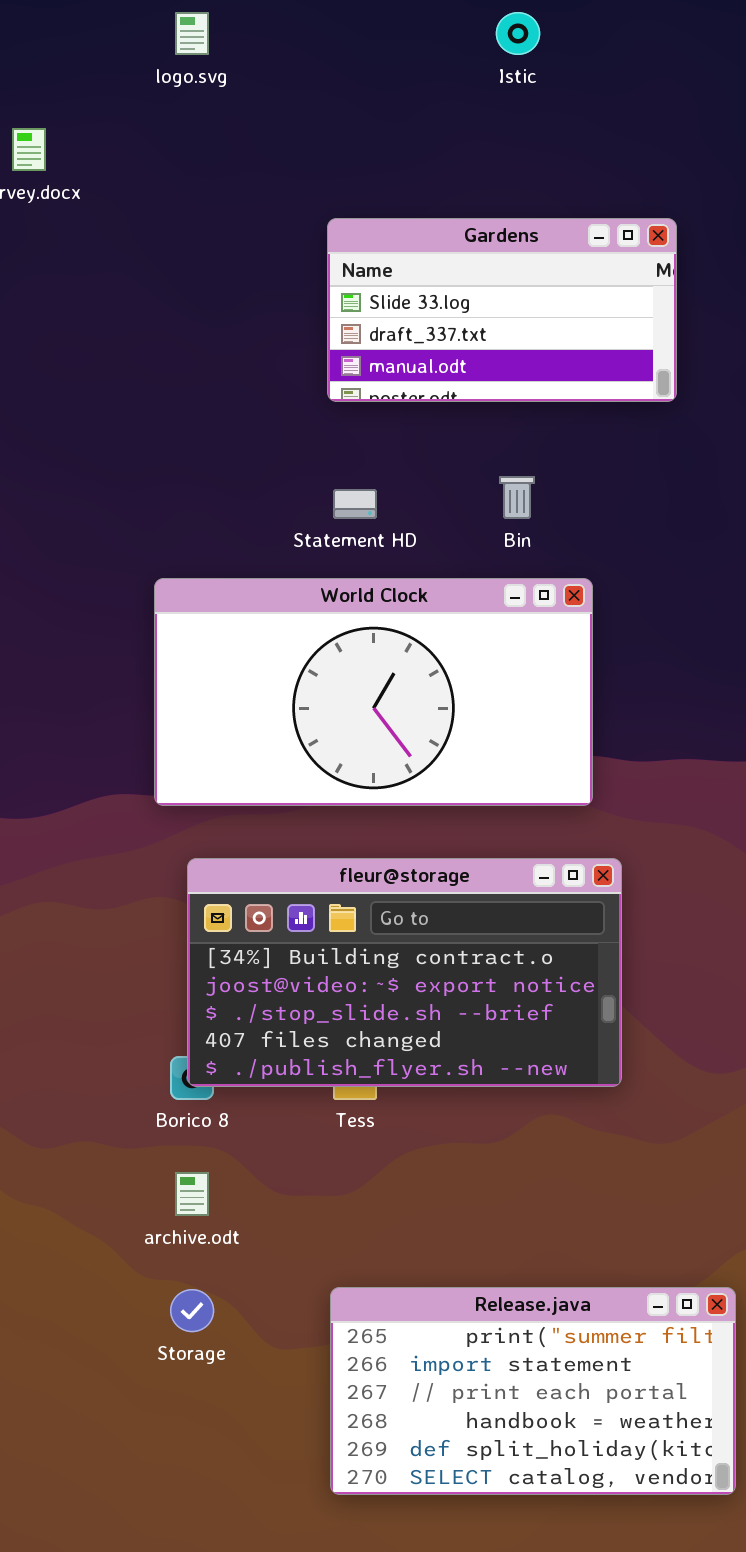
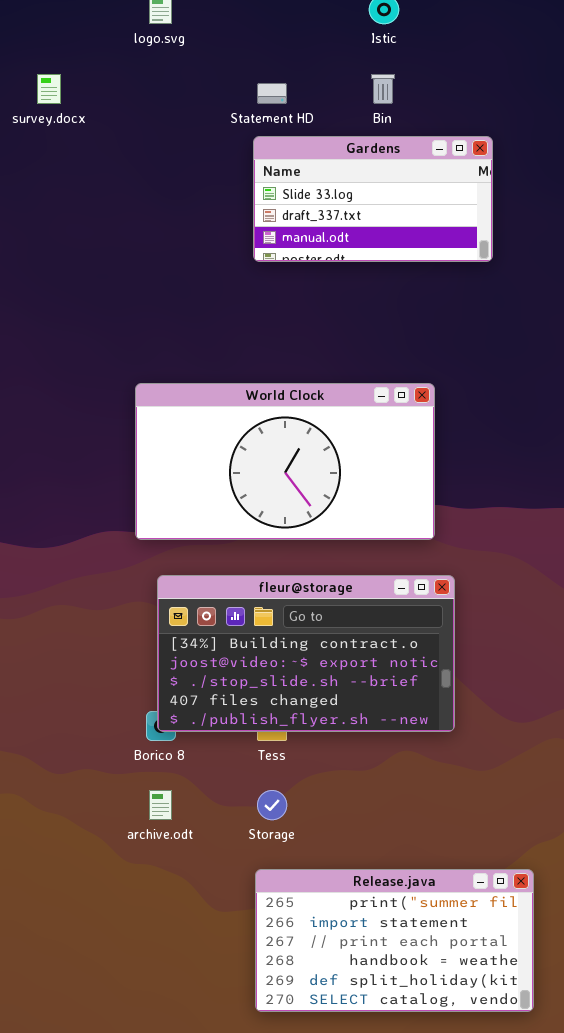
Bin: [499,476,535,519] -> [371,74,395,104], moved
Statement HD: [333,489,377,519] -> [257,83,287,104], moved
Storage: [170,1289,214,1332] -> [257,790,287,820], moved

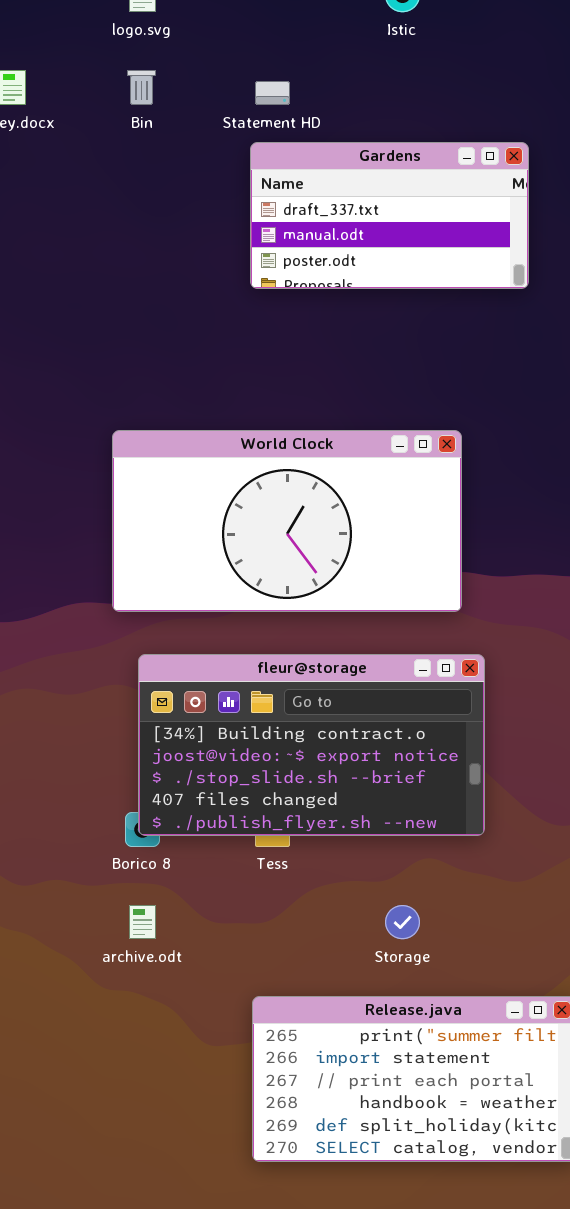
Bin: [371,74,395,104] -> [127,70,156,105], moved
Gardens: [253,136,493,262] -> [250,142,529,289], scrolled down 1 row
Storage: [257,790,287,820] -> [385,905,420,939], moved

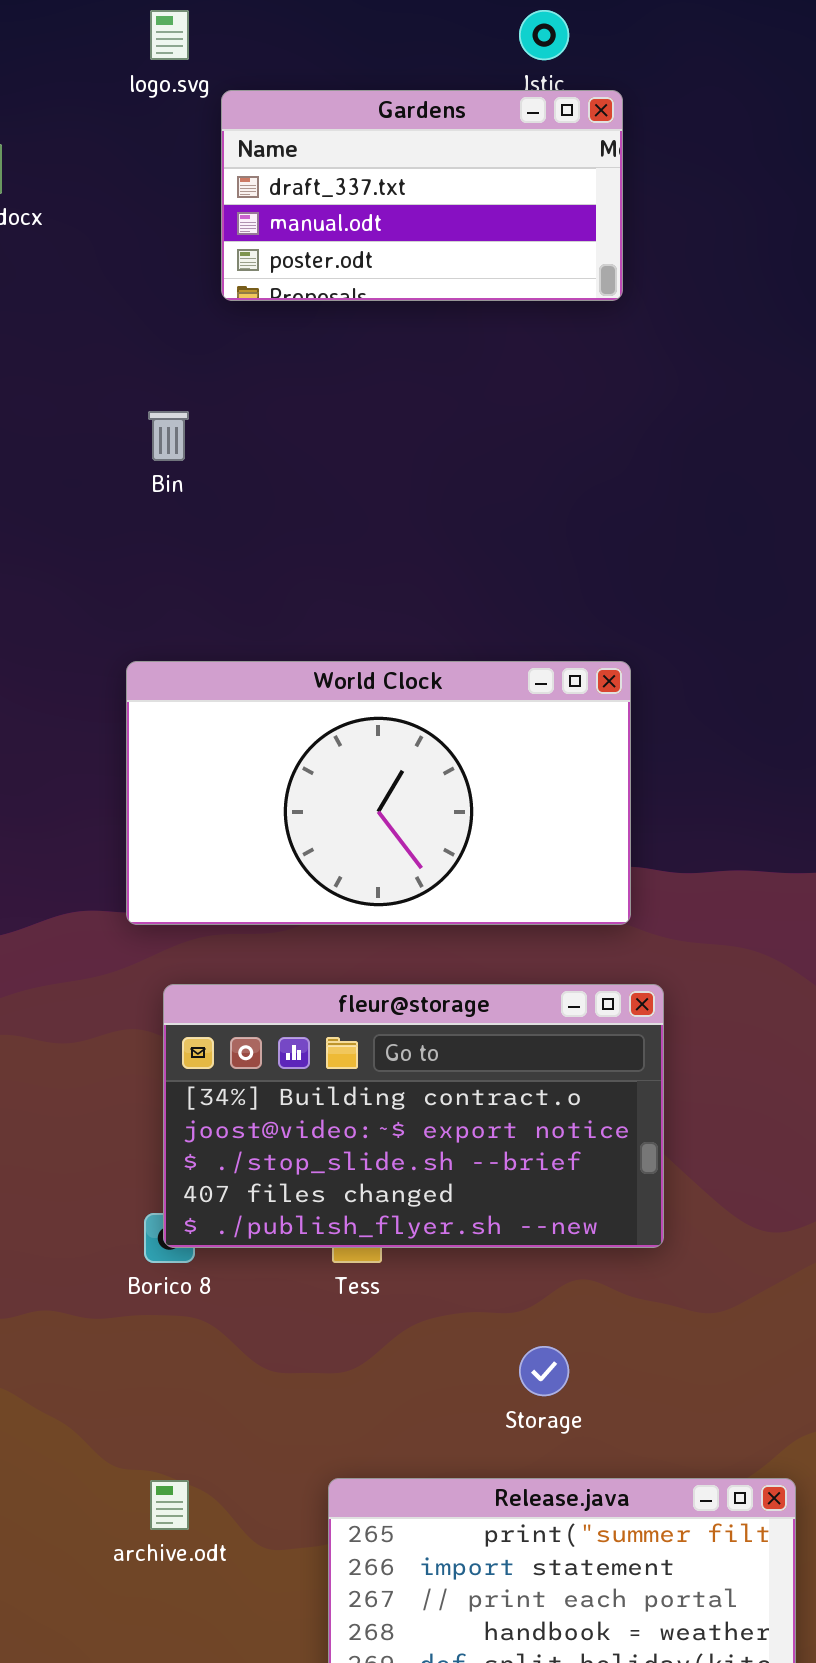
Bin: [127,70,156,105] -> [148,411,189,461], moved
Gardens: [250,142,529,289] -> [221,90,623,301], moved
archive.odt: [129,905,156,939] -> [150,1480,189,1530], moved

